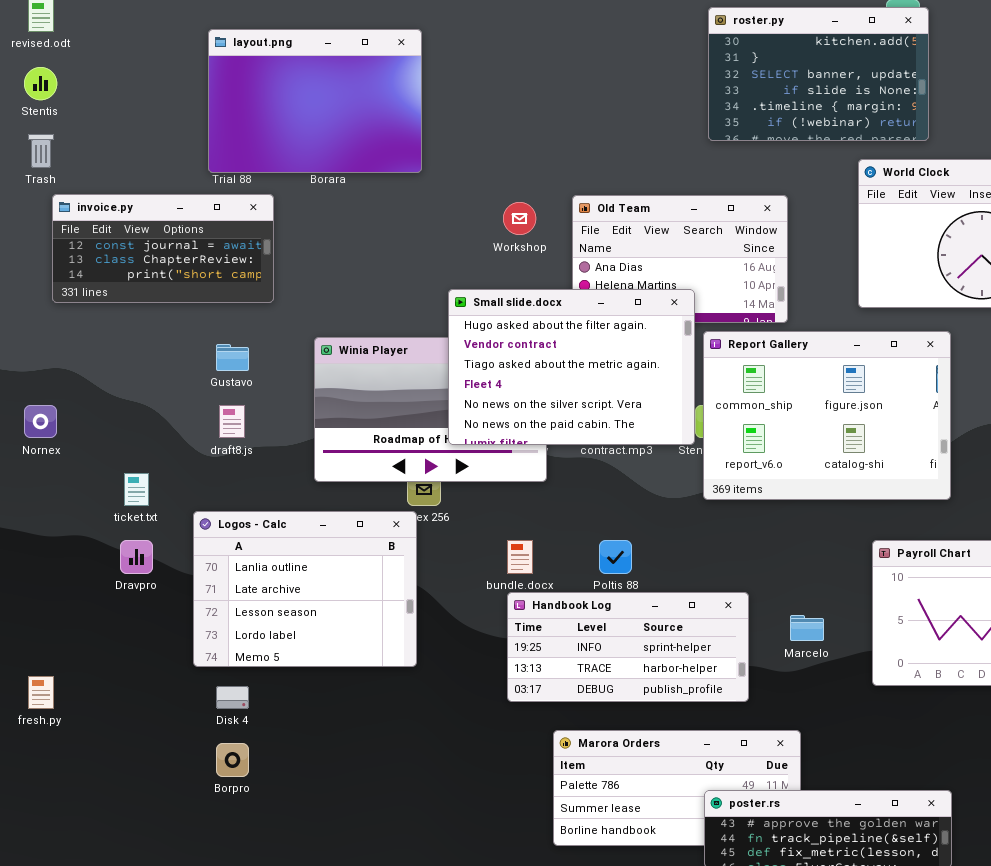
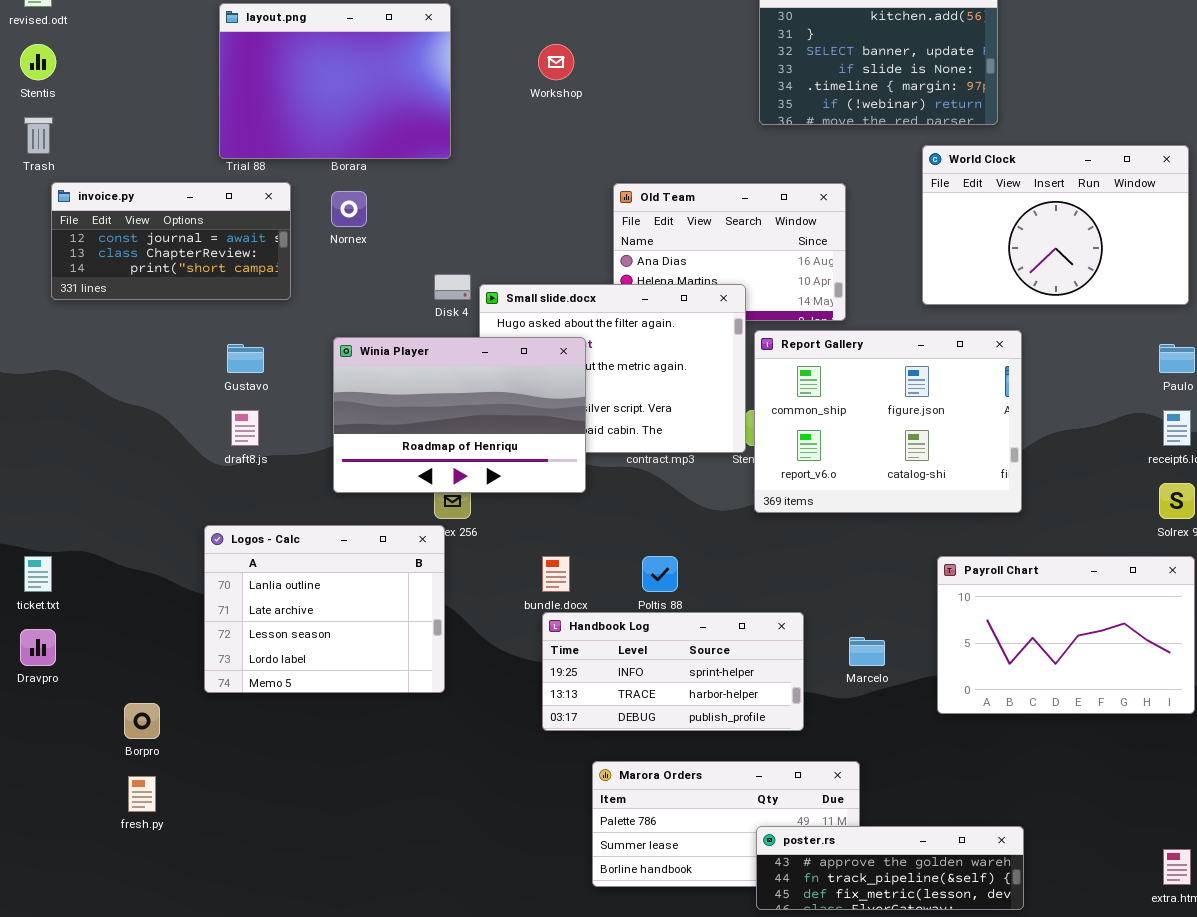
Workshop: [503,202,536,235] -> [538,44,574,80], moved
Winia Player: [314,337,547,482] -> [333,337,586,493], raised
Nornex: [24,405,57,438] -> [331,191,367,227], moved
ticket.txt: [124,473,149,506] -> [24,556,52,592], moved
Dravpro: [120,540,153,574] -> [20,629,56,666], moved
fresh.py: [28,676,54,709] -> [128,776,156,812], moved
Disk 4: [216,686,249,709] -> [434,274,471,300], moved
Borpro: [216,743,249,777] -> [124,703,160,739], moved

